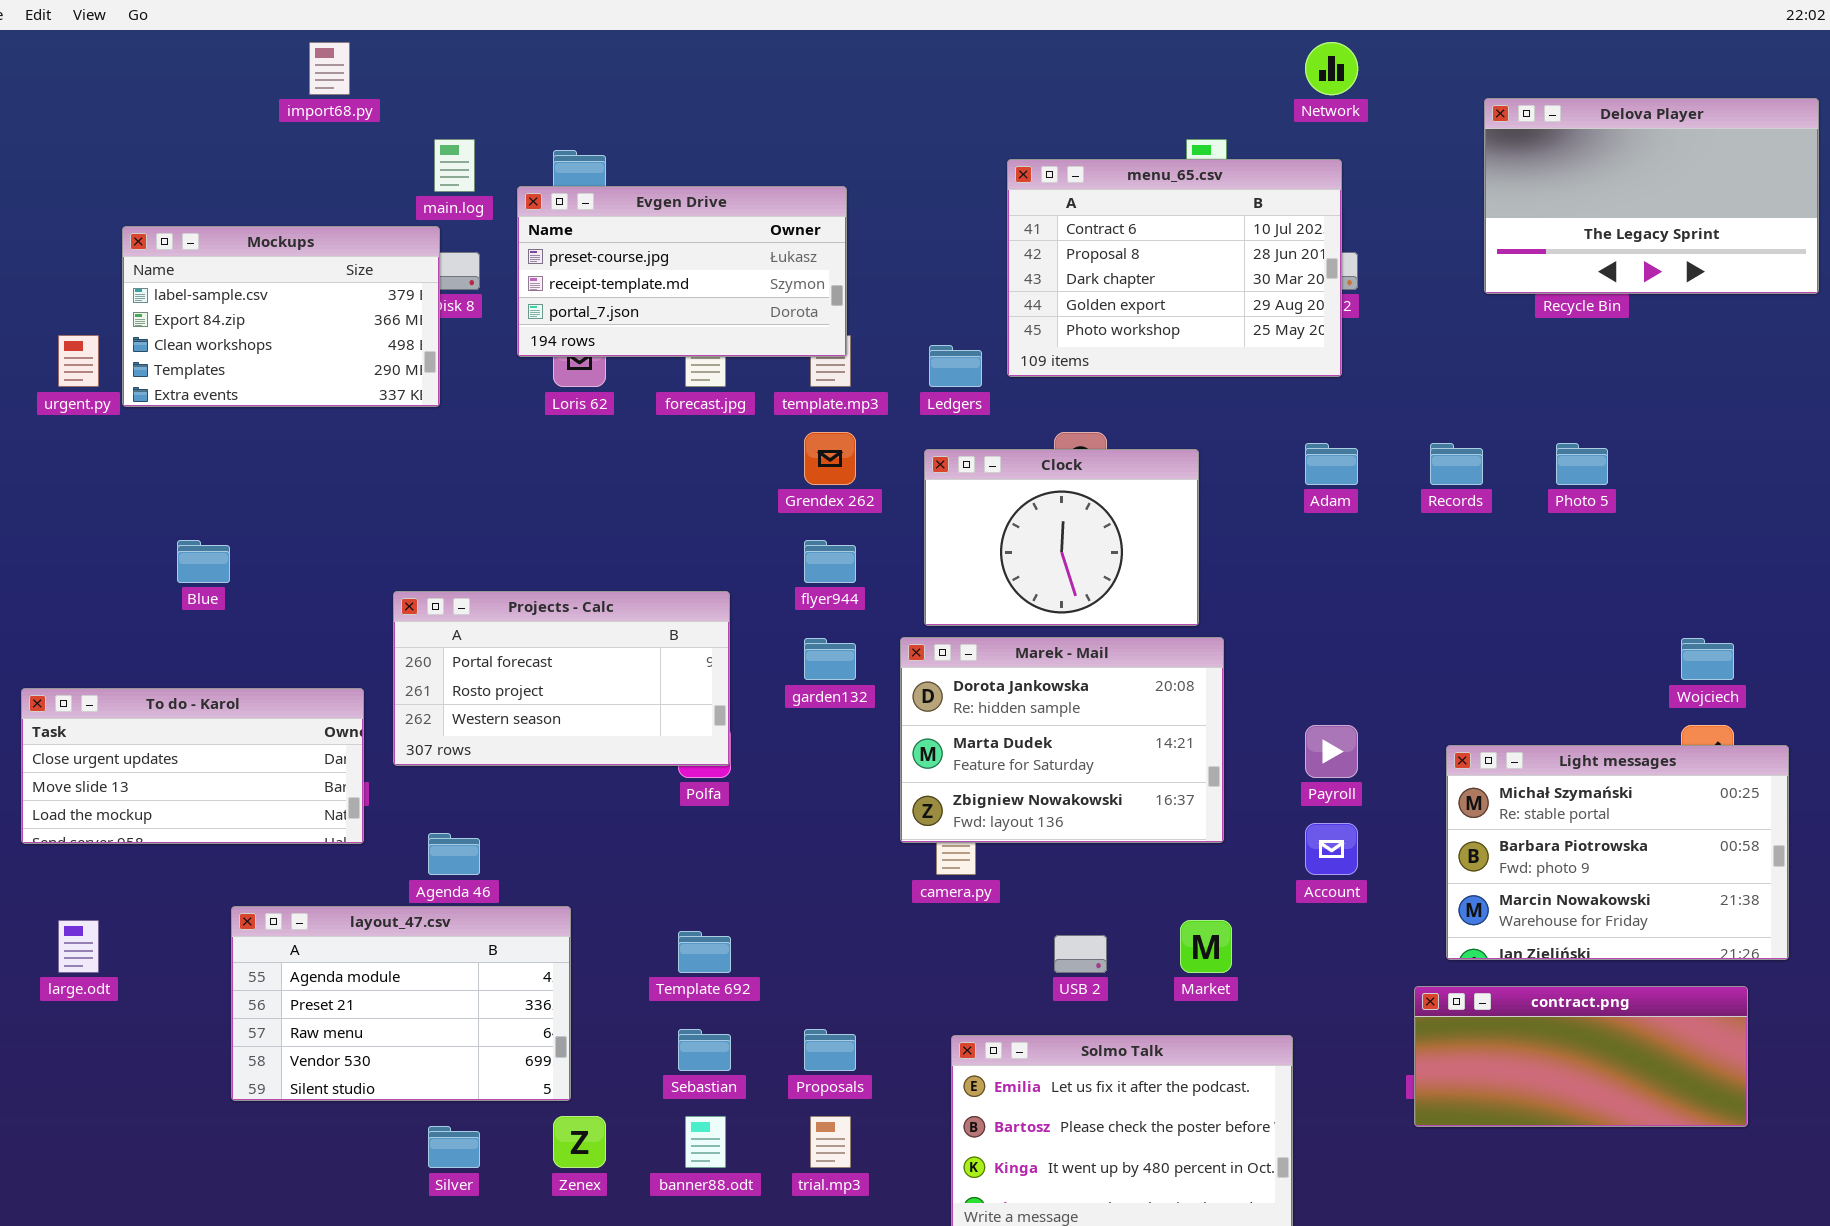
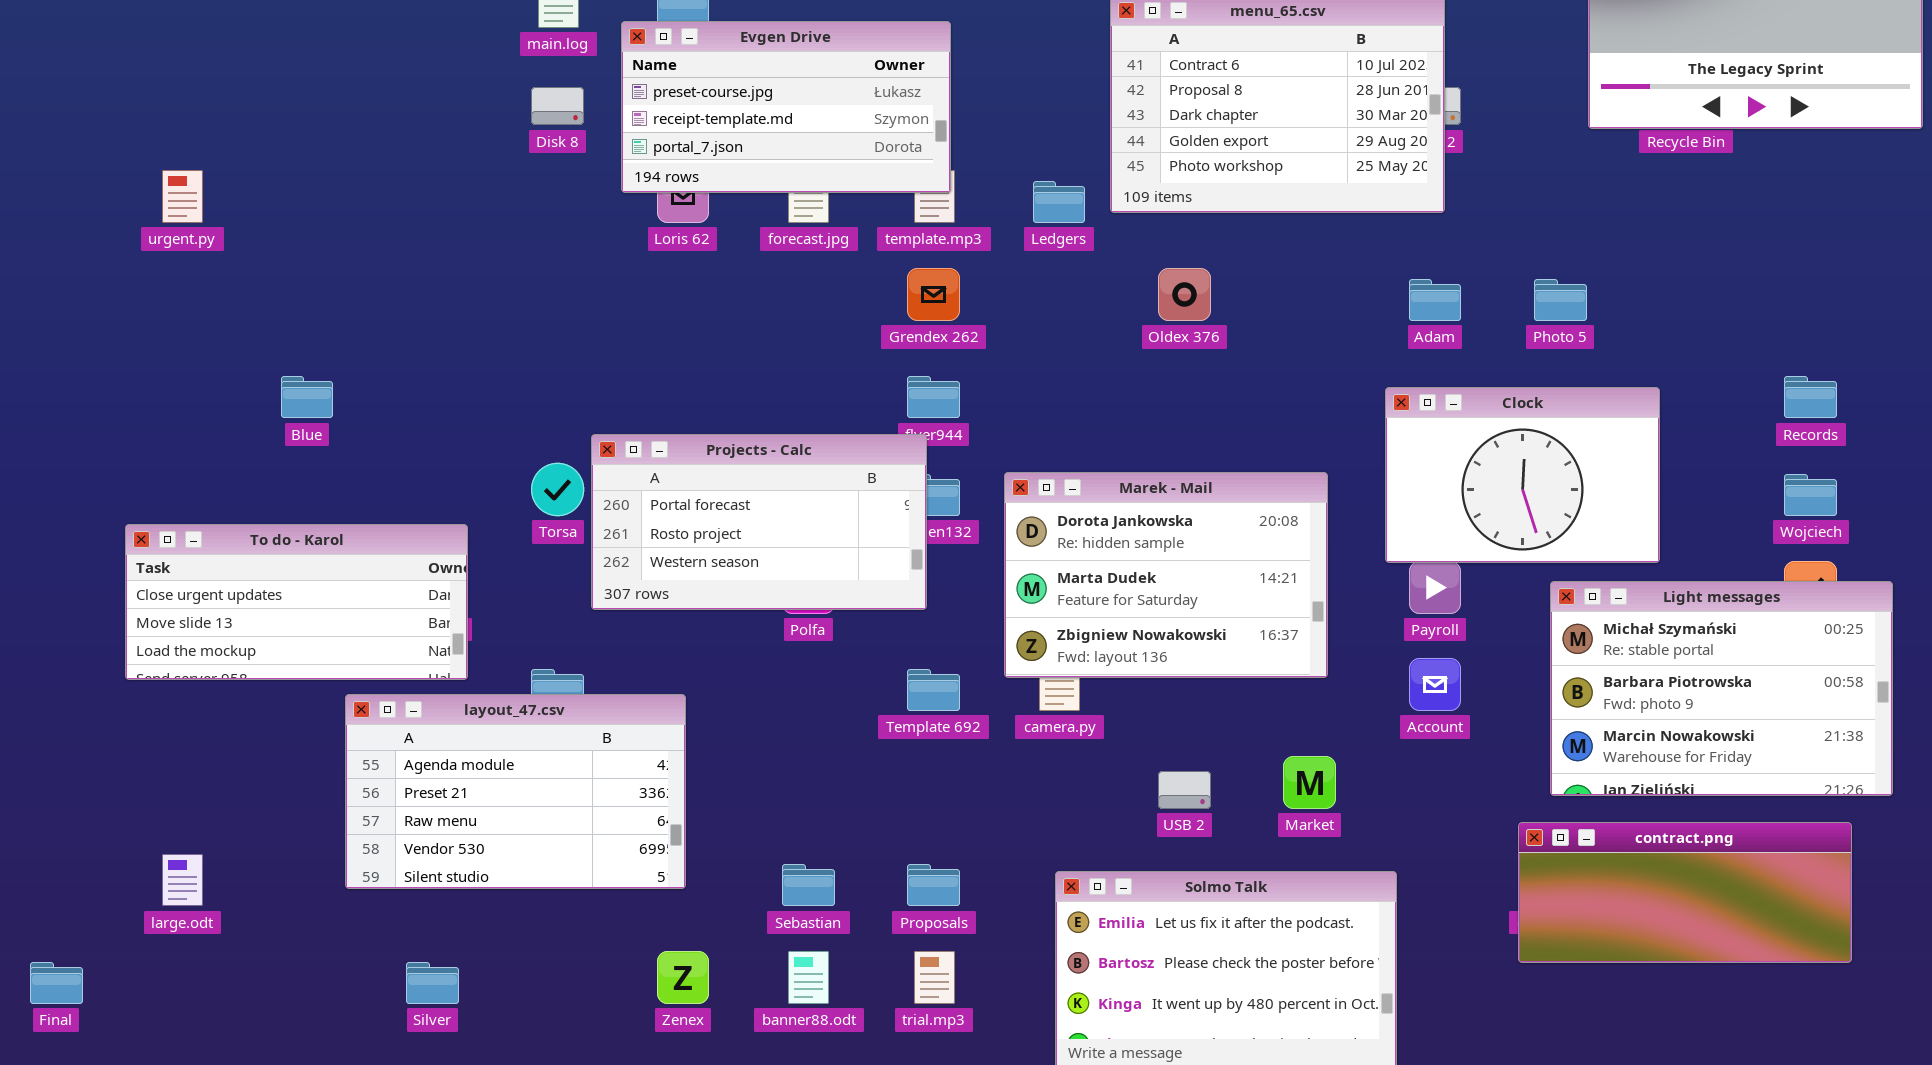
Mockups: [122,226,440,407] -> none, closed
Records: [1430,443,1483,485] -> [1784,376,1837,418], moved
Photo 5: [1556,443,1608,485] -> [1534,279,1587,321], moved
Clock: [924,449,1199,626] -> [1385,387,1660,563], moved
Projects - Calc: [393,591,730,766] -> [591,434,927,610], moved
layout_47.csv: [231,906,571,1101] -> [345,694,686,889], moved
large.odt: [58,920,99,973] -> [162,854,203,906], moved
Template 692: [678,931,731,973] -> [907,669,960,711], moved
Silver: [428,1126,480,1168] -> [406,962,459,1004], moved

